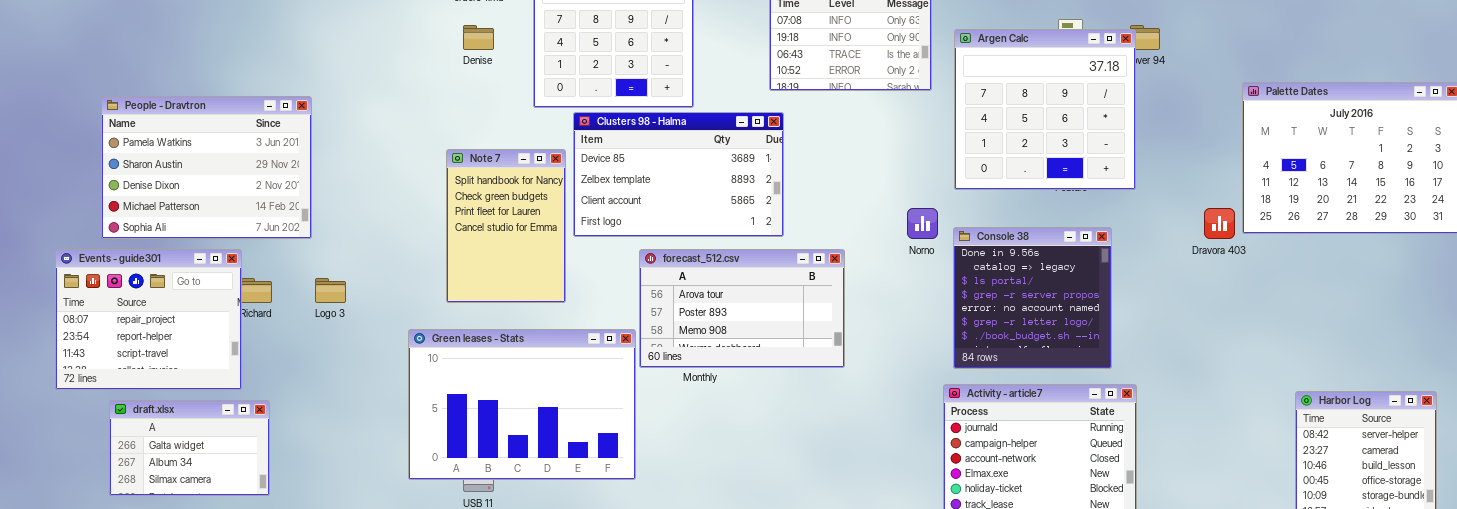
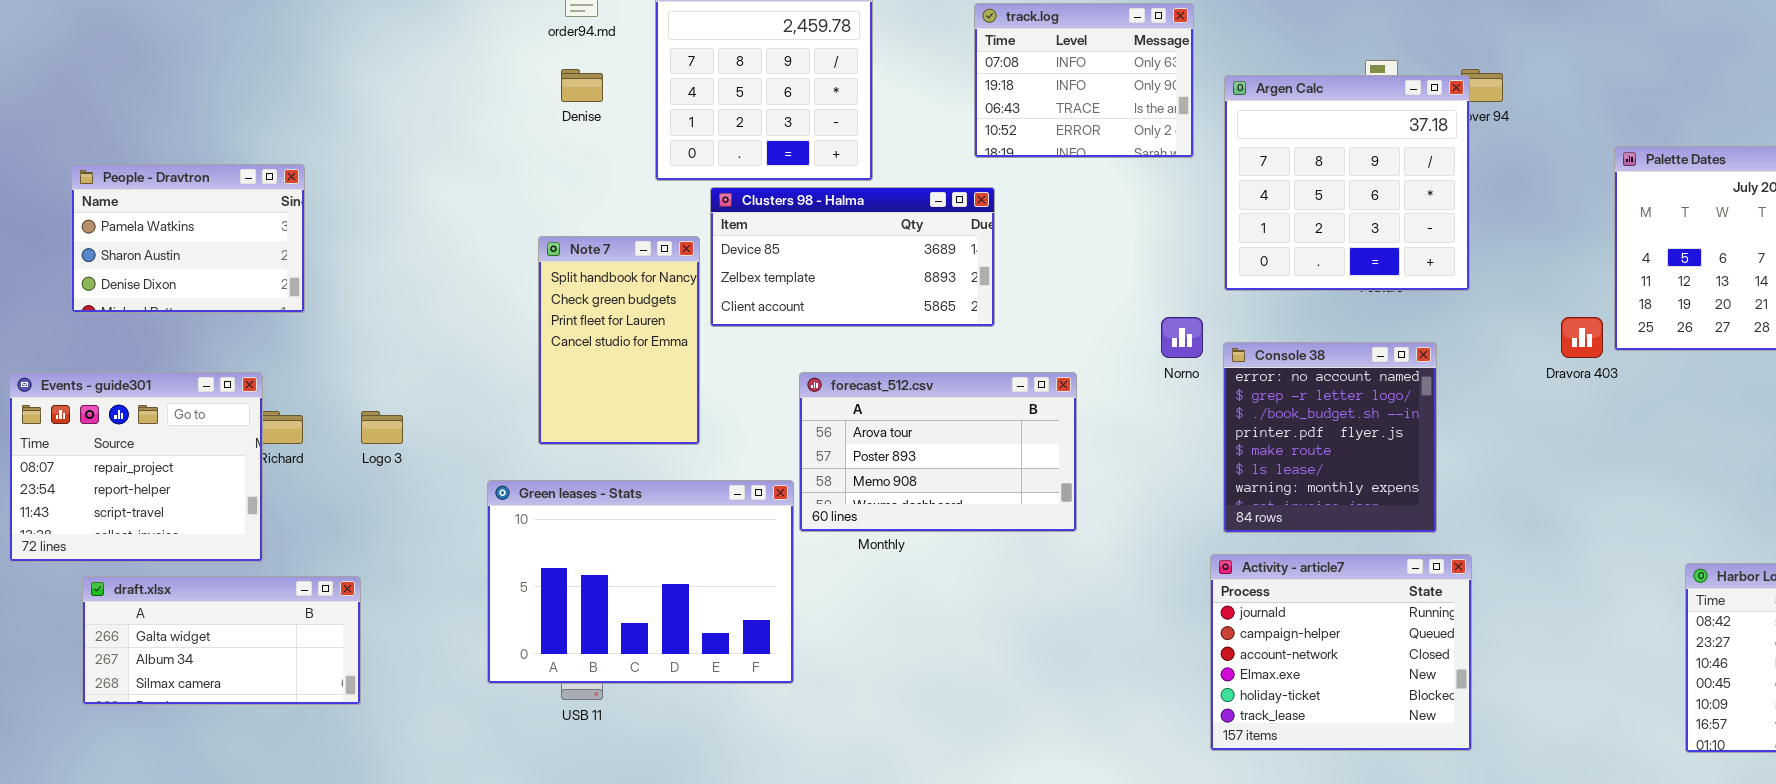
People - Dravtron: [101,96,312,239] -> [71,164,305,313], resized
Clusters 98 - Halma: [573,112,784,237] -> [710,187,995,327], resized
Console 38: [953,227,1112,369] -> [1223,342,1437,533], scrolled down 4 rows
draft.xlsx: [109,400,270,496] -> [82,576,361,705], resized

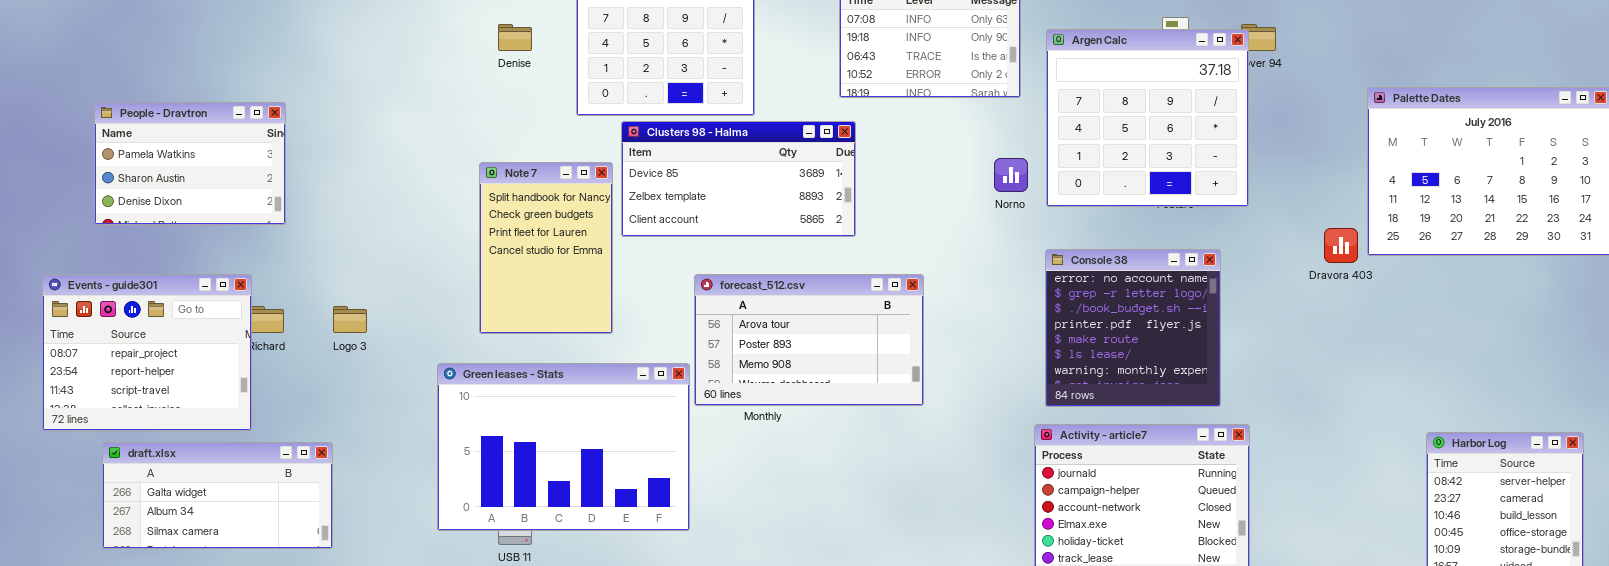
Norno: [1161,317,1203,358] -> [994,158,1028,192], moved

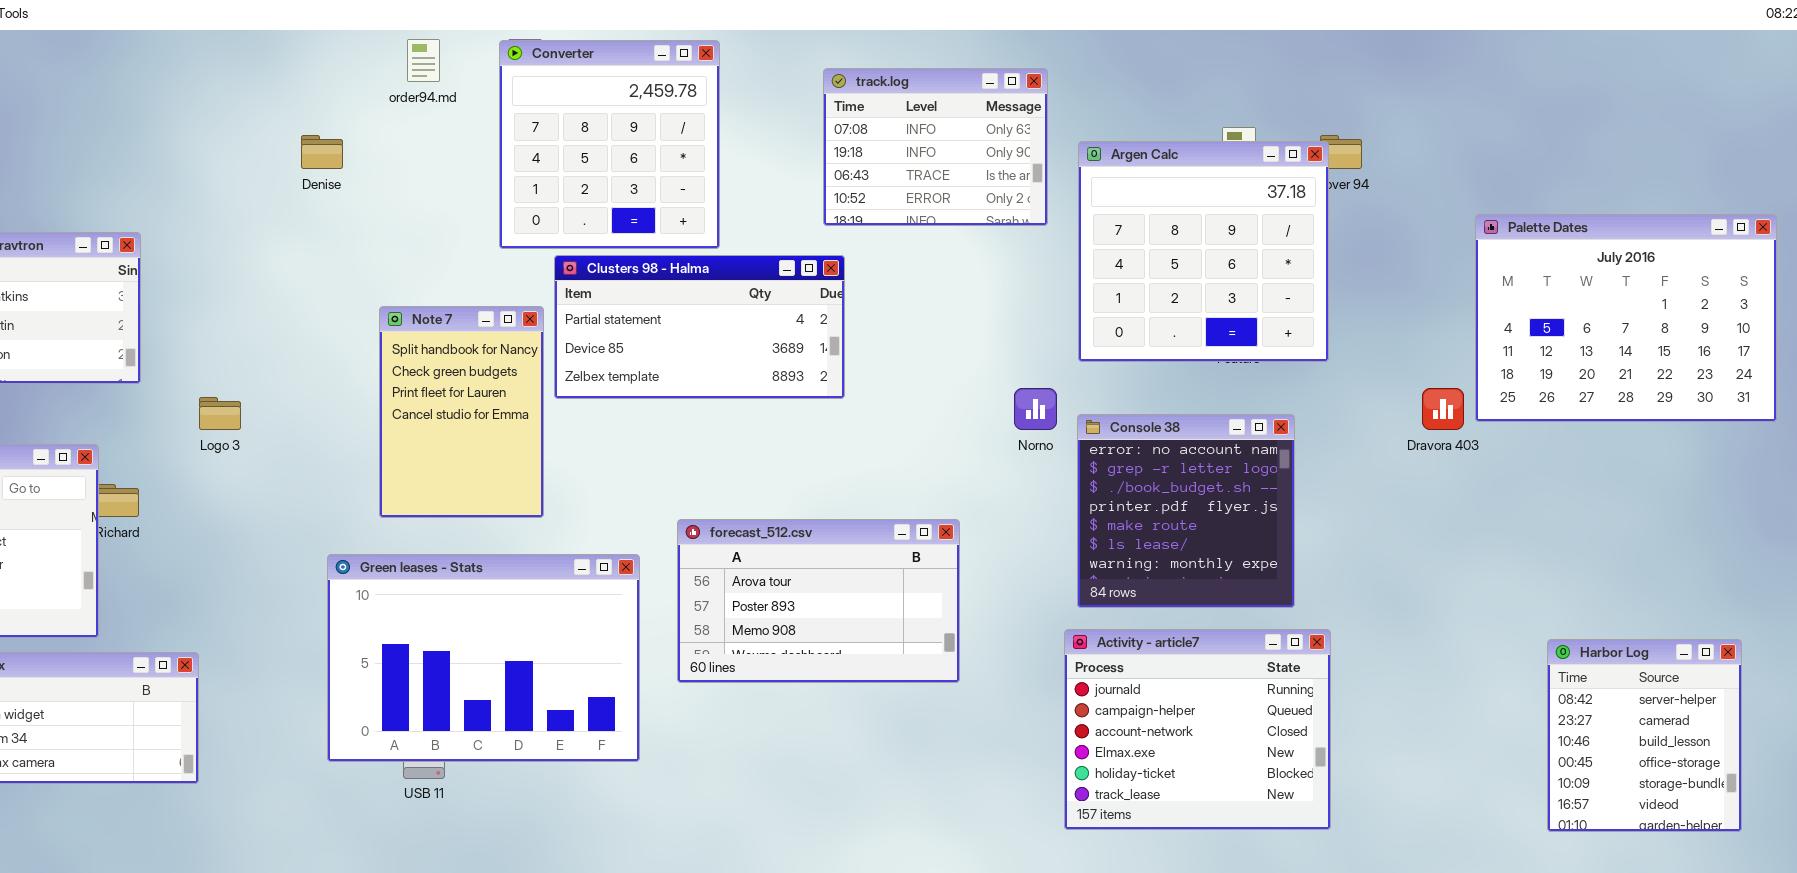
Denise: [498,24,532,51] -> [301,135,343,169], moved
Clusters 98 - Halma: [621,121,856,237] -> [554,255,845,399], scrolled up 1 row
Norno: [994,158,1028,192] -> [1014,388,1057,430], moved
forecast_512.csv: [694,274,924,406] -> [677,519,960,683], moved
Logo 3: [333,306,367,333] -> [199,397,241,430], moved

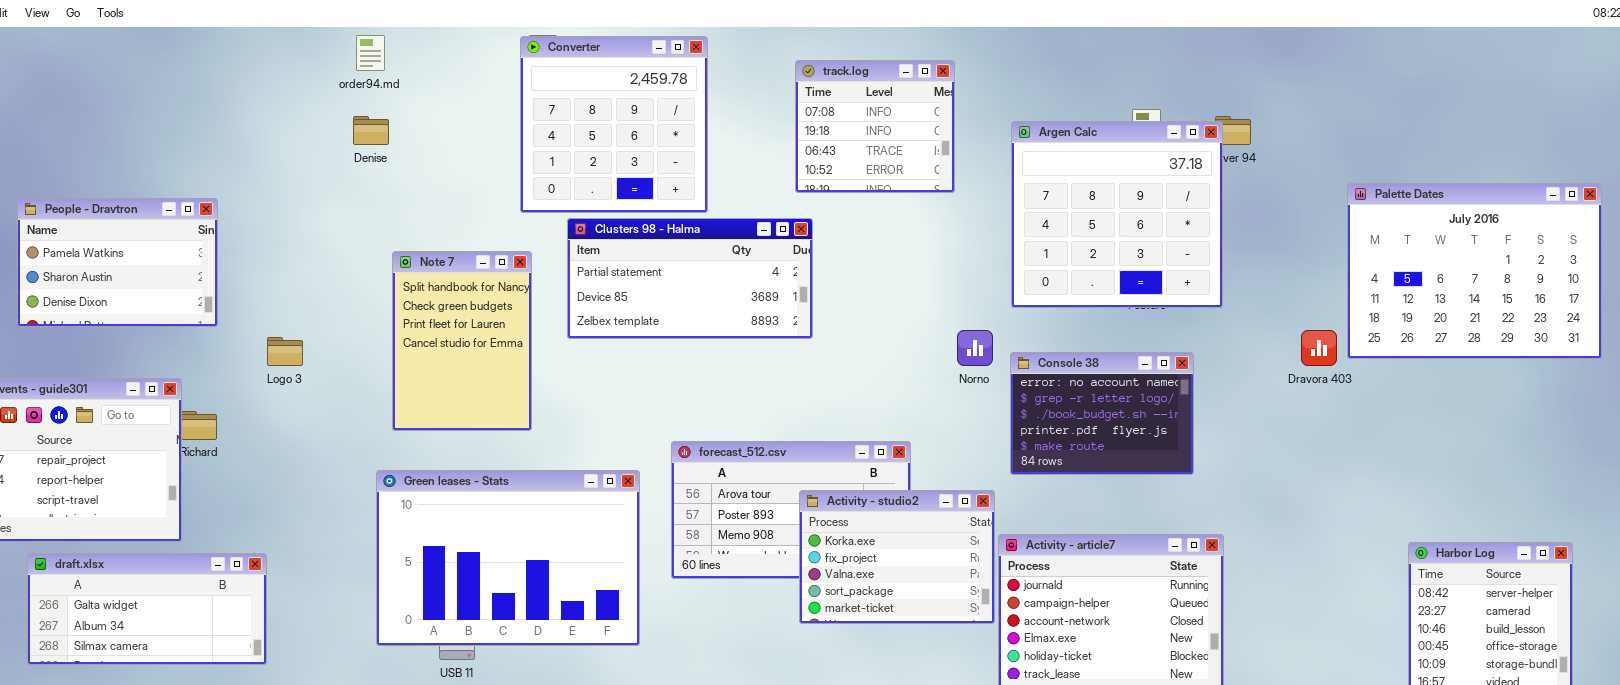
order94.md: [407,39,440,82] -> [356,35,385,71], moved
track.log: [823,68,1048,226] -> [795,60,955,193], resized
Note 7: [379,306,544,518] -> [392,251,532,431], moved
Console 38: [1077,414,1295,608] -> [1010,352,1194,475], resized
Activity - studio2: none -> [799,490,995,624], opened

